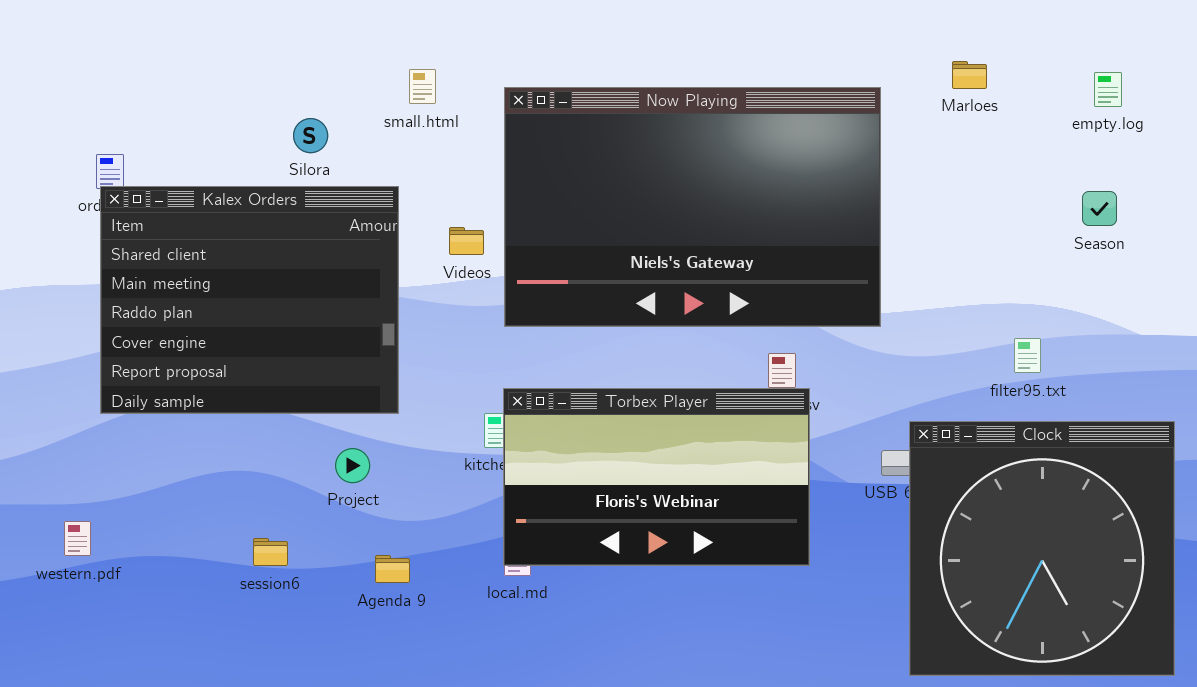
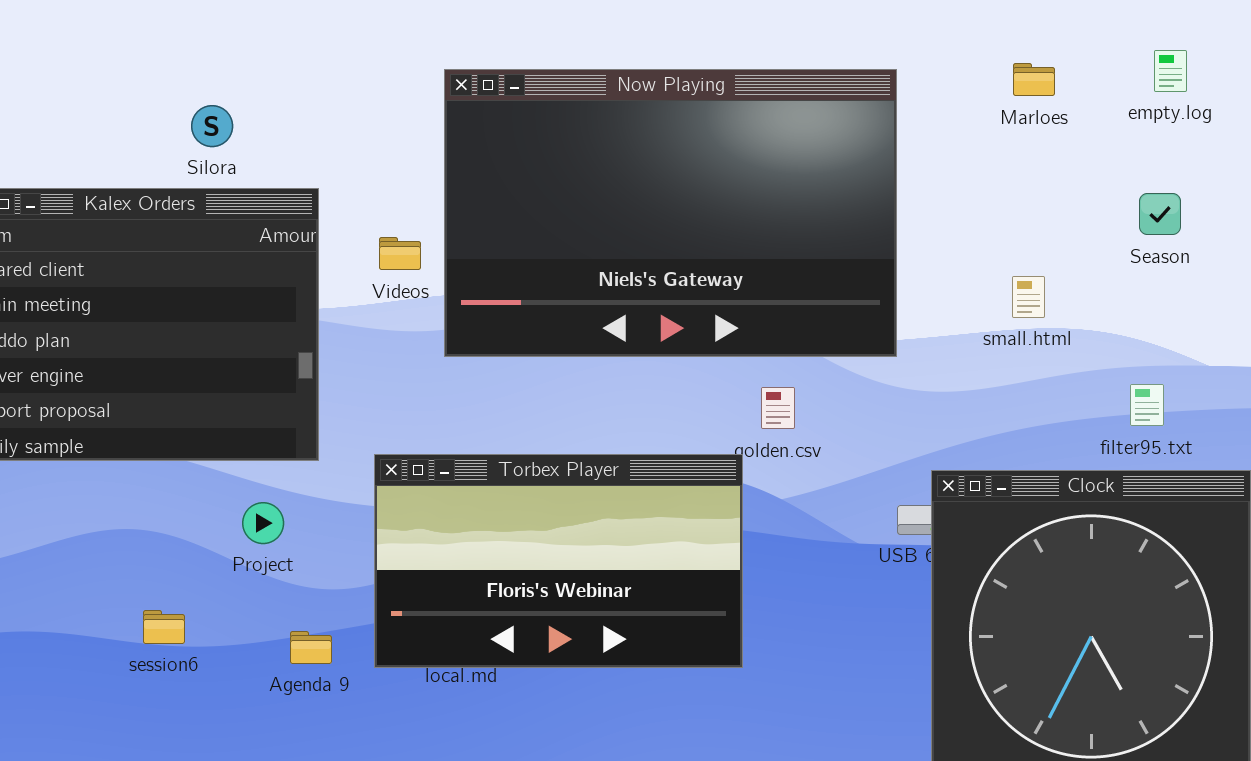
Marloes: [952,61,987,89] -> [1013,63,1055,96], moved
small.html: [409,69,436,104] -> [1012,276,1045,318], moved
filter95.txt: [1014,338,1041,373] -> [1130,384,1164,426], moved
Torbex Player: [503,388,810,566] -> [374,454,743,668], moved

